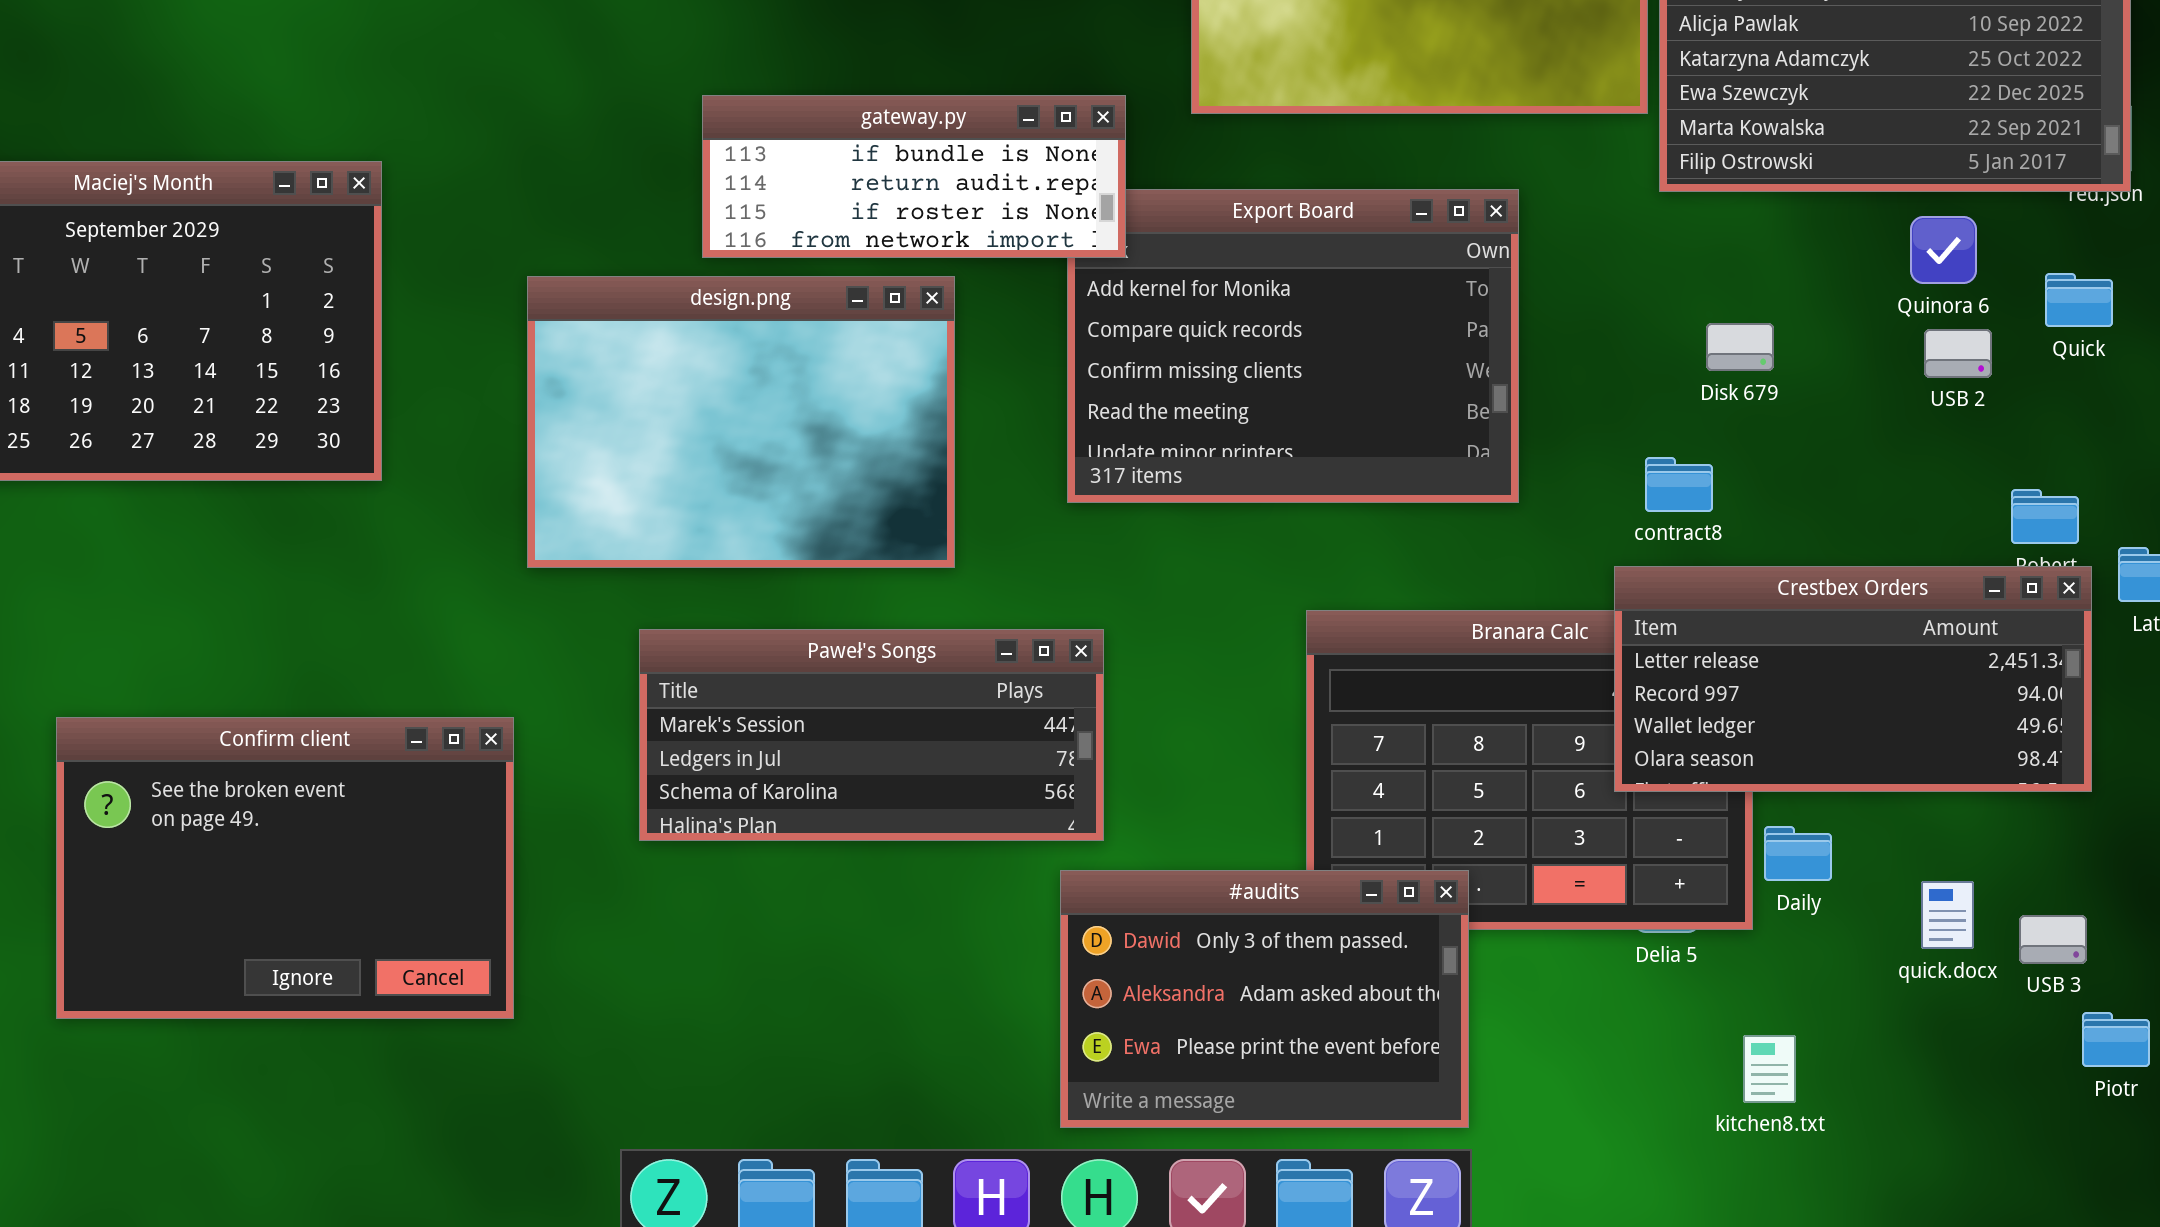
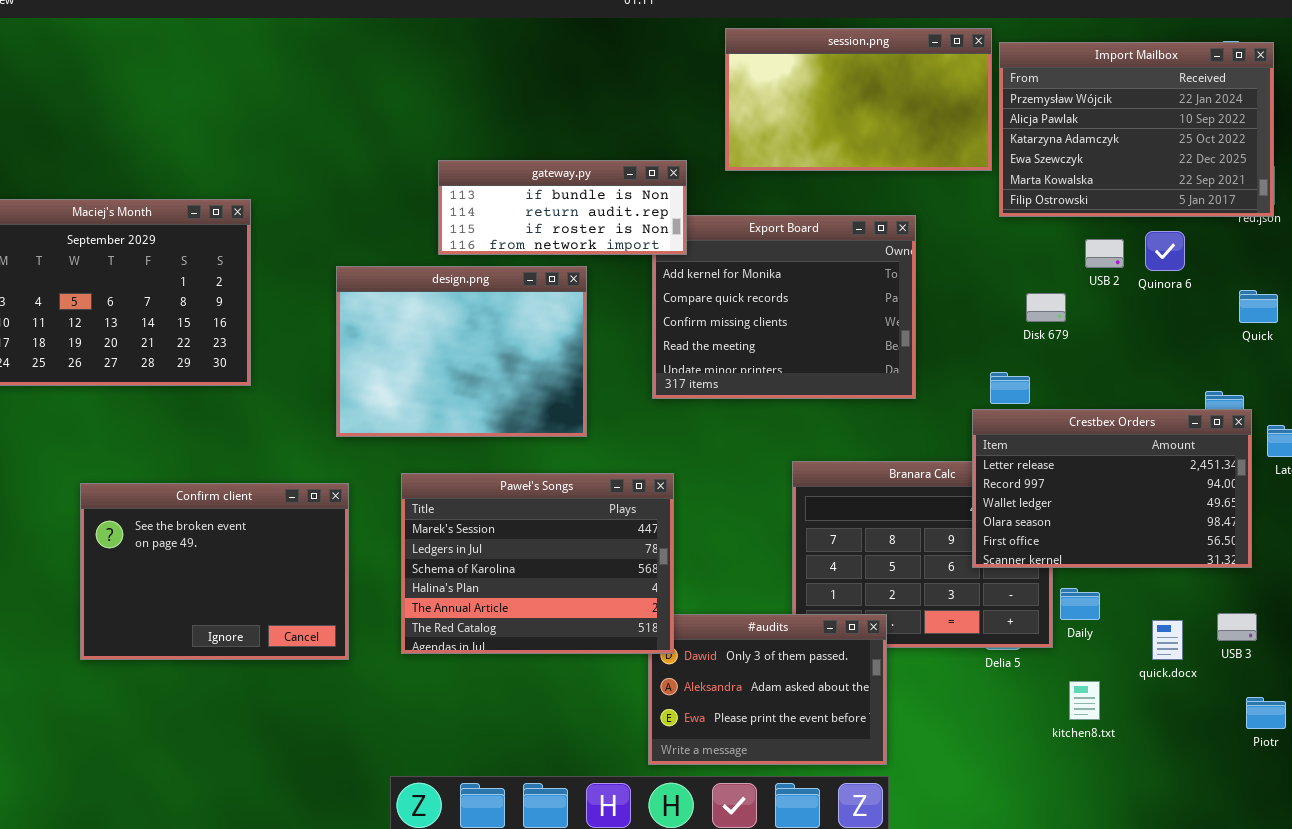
Quick: [2045,273,2113,327] -> [1239,290,1278,323], moved
USB 2: [1924,329,1992,378] -> [1085,239,1124,268], moved
Crestbex Orders: [1614,566,2092,792] -> [972,409,1252,568], resized
Paweł's Songs: [639,629,1104,841] -> [401,473,674,654], resized
Confirm client: [56,717,514,1019] -> [80,483,349,660], moved
USB 3: [2019,915,2087,964] -> [1217,613,1257,641], moved
kitchen8.txt: [1743,1035,1796,1103] -> [1069,681,1100,720], moved

